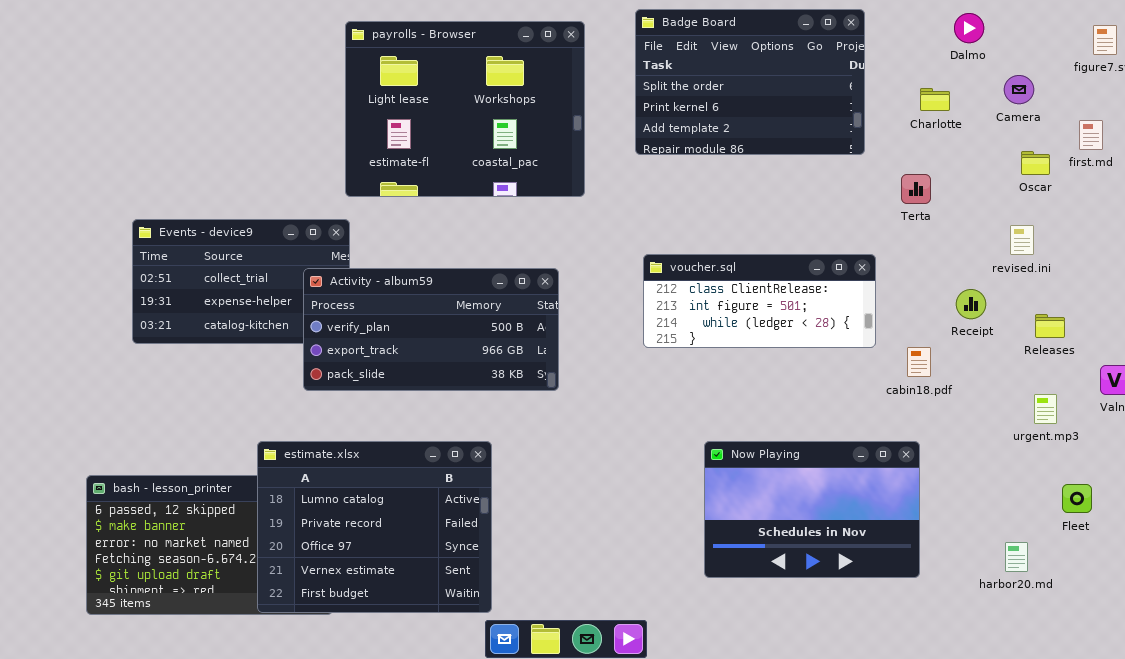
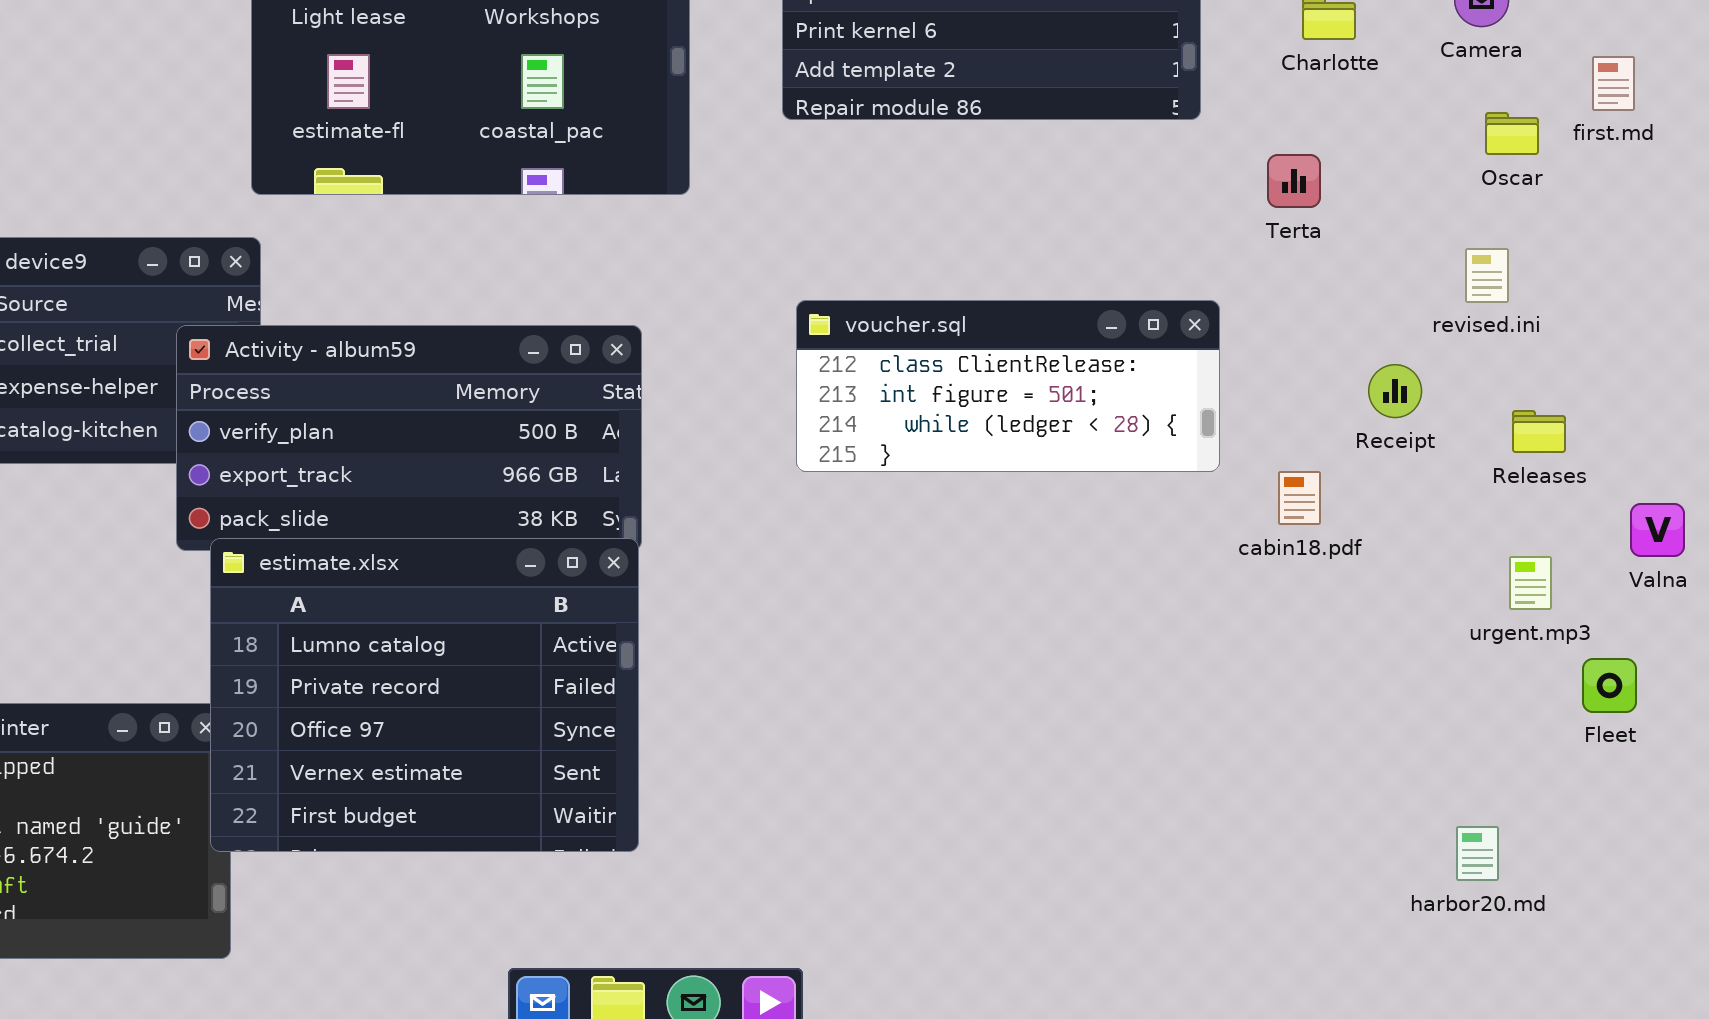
estimate.xlsx: [257,441,492,613] -> [210,538,639,852], moved
Now Playing: [704,441,920,578] -> none, closed
Fleet: [1062,484,1092,513] -> [1582,658,1637,713], moved

